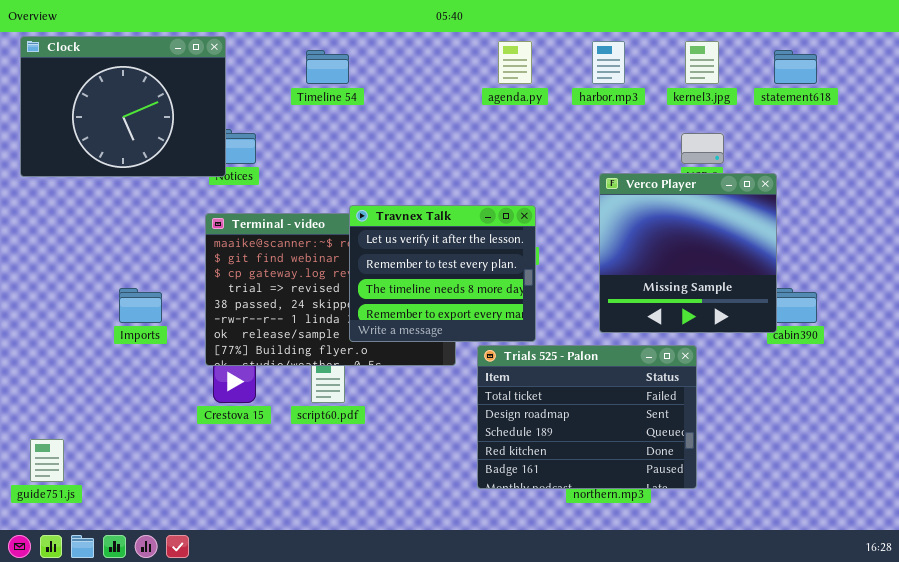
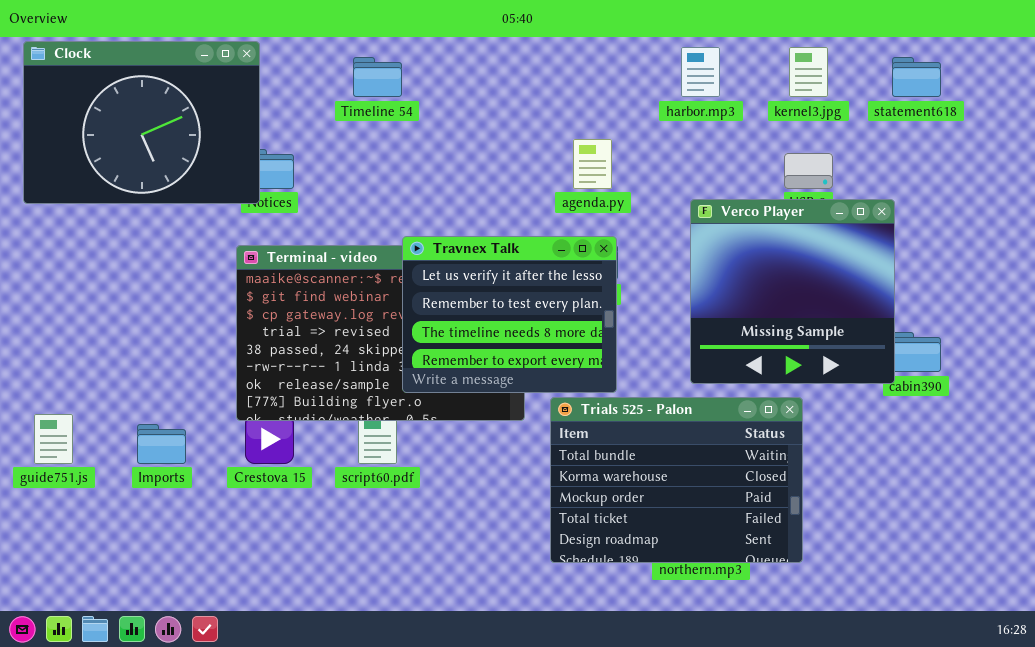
agenda.py: [498,41,532,84] -> [573,139,612,189], moved
Imports: [119,288,162,323] -> [137,424,186,464], moved
Trials 525 - Palon: [477,345,697,489] -> [550,397,803,563], scrolled up 3 rows
guide751.js: [30,439,64,482] -> [34,414,73,464], moved

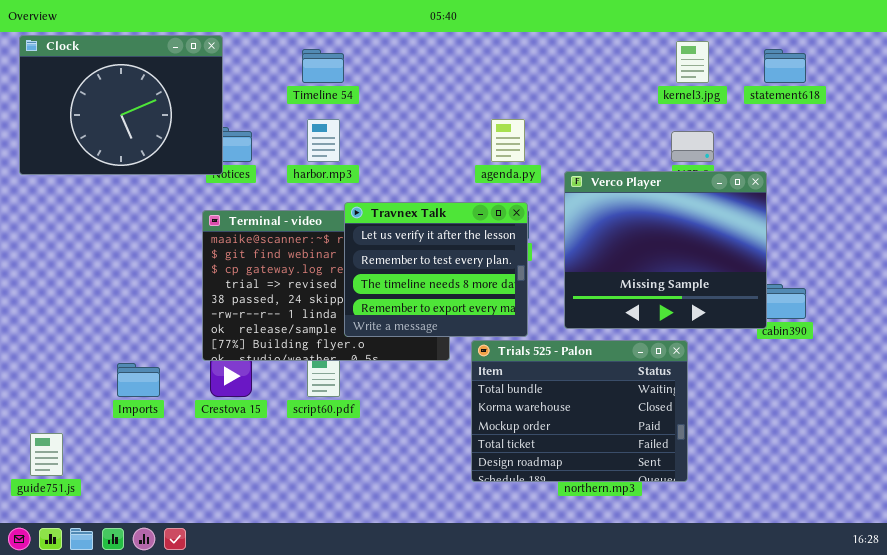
harbor.mp3: [681,47,720,97] -> [307,119,340,162], moved
Verco Player: [690,199,895,384] -> [564,171,767,329], resized
guide751.js: [34,414,73,464] -> [30,433,63,476], moved

